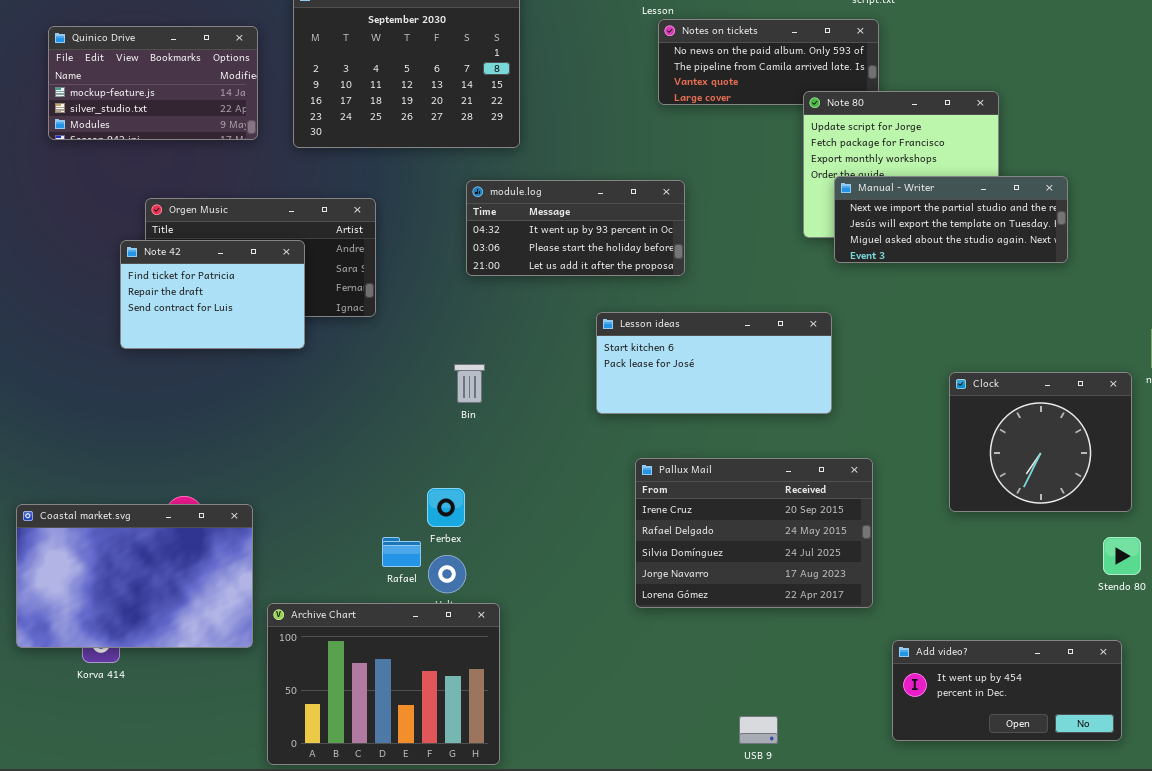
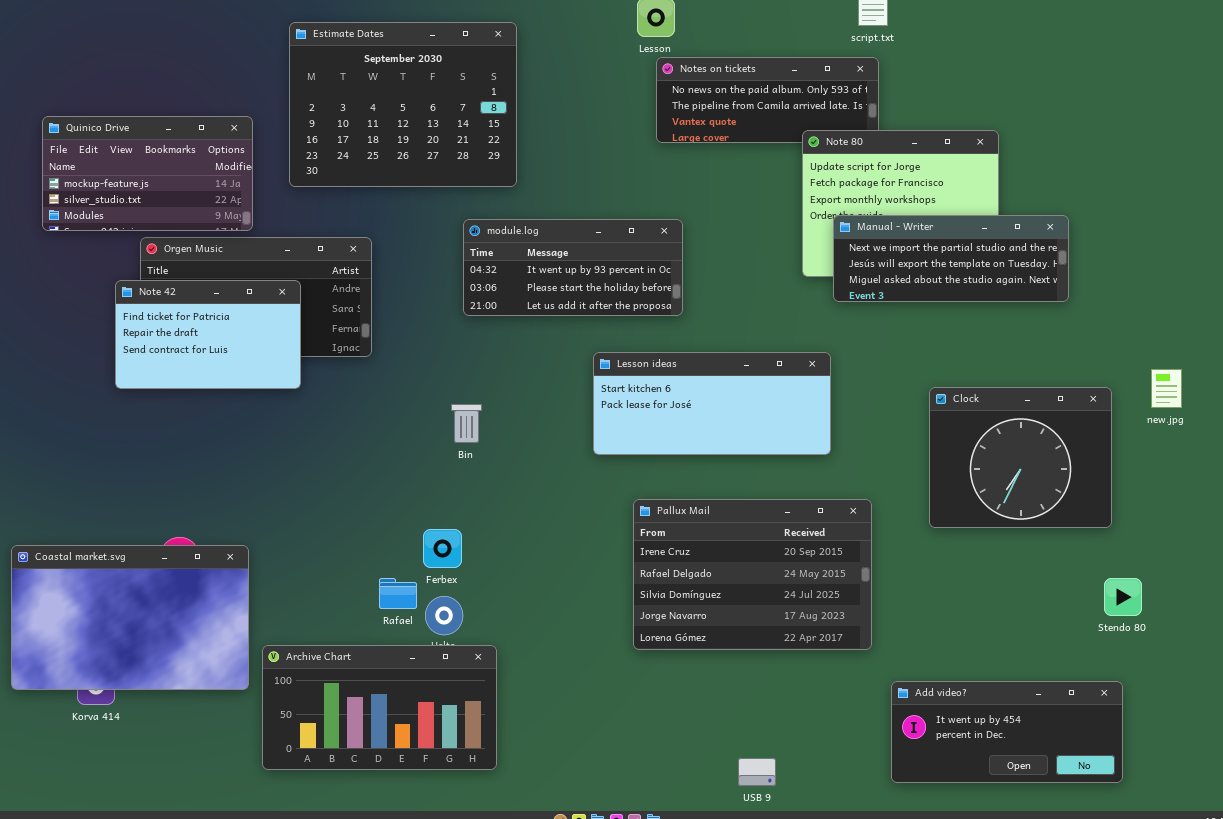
Quinico Drive: [48,26,258,140] -> [42,116,253,231], moved
Clock: [949,372,1132,512] -> [929,387,1112,528], moved
Archive Chart: [267,603,500,765] -> [262,645,497,770], resized

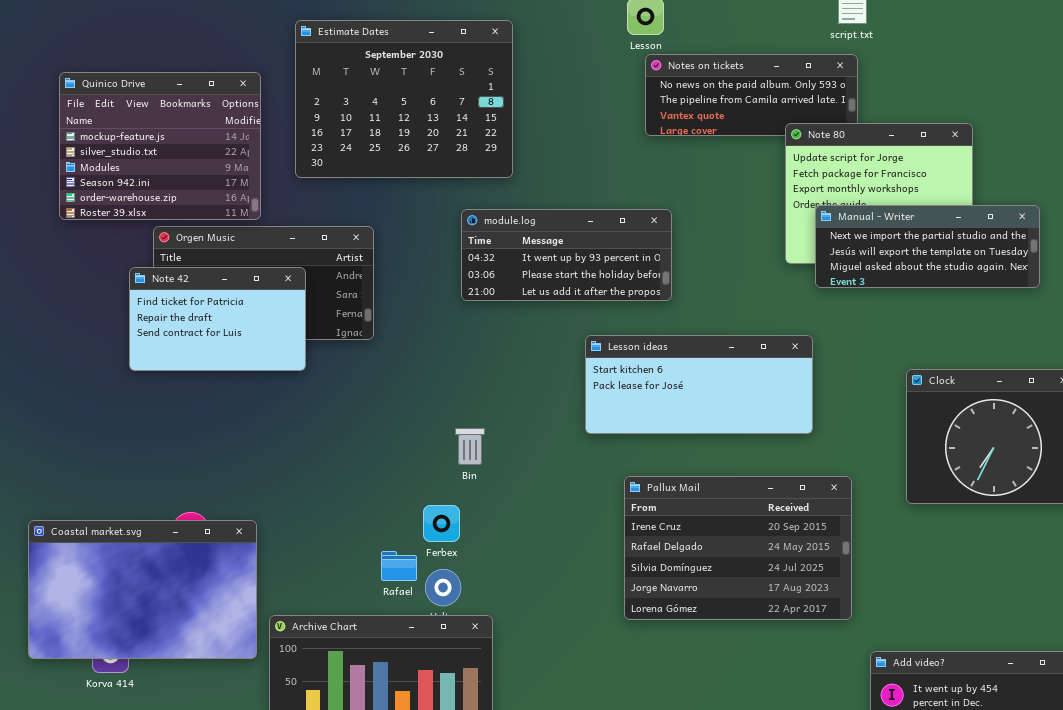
Quinico Drive: [42,116,253,231] -> [59,72,261,220], resized
Bin: [451,404,482,443] -> [455,428,485,465], moved

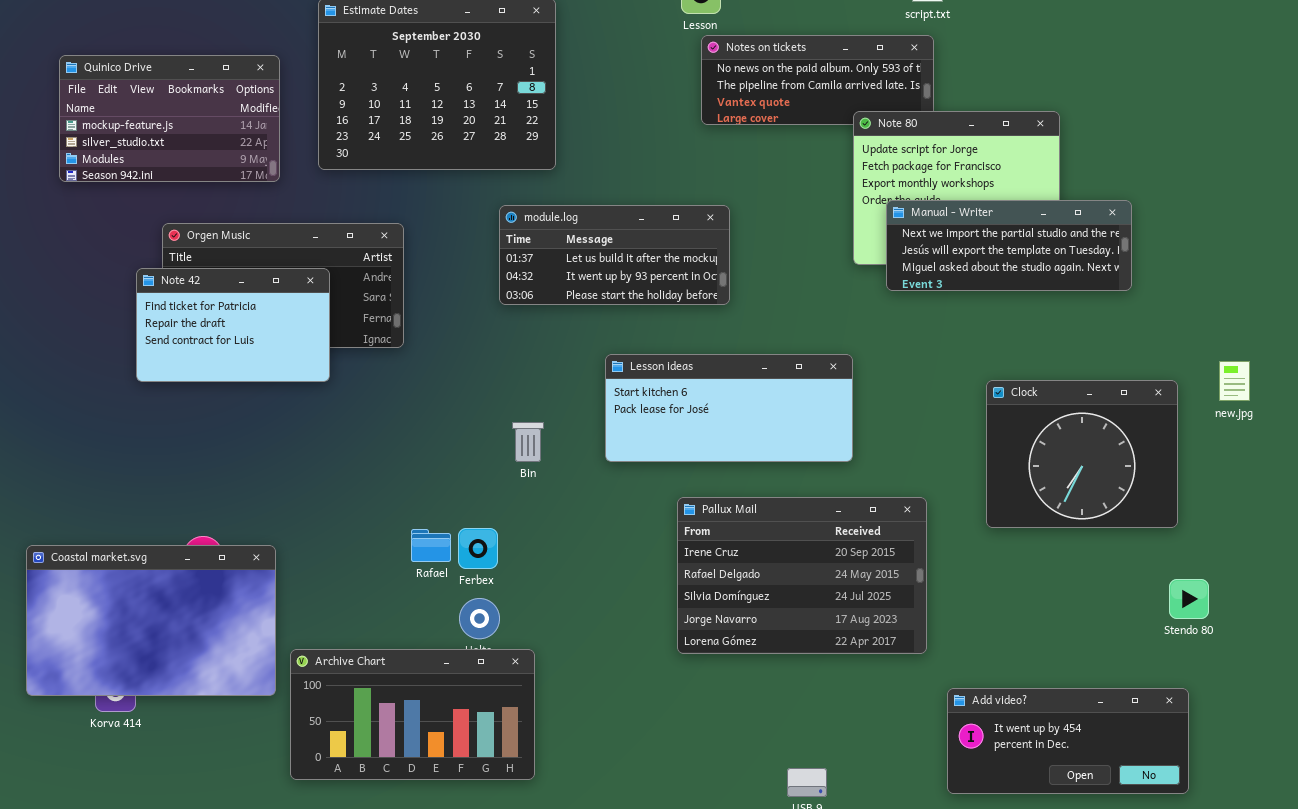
Quinico Drive: [59,72,261,220] -> [59,55,280,182], resized
module.log: [461,209,672,301] -> [499,205,730,305], scrolled up 1 row
Lesson ideas: [585,335,813,434] -> [605,354,853,462], moved
Bin: [455,428,485,465] -> [512,422,544,462], moved
Rafael: [381,551,417,581] -> [411,529,451,562], moved

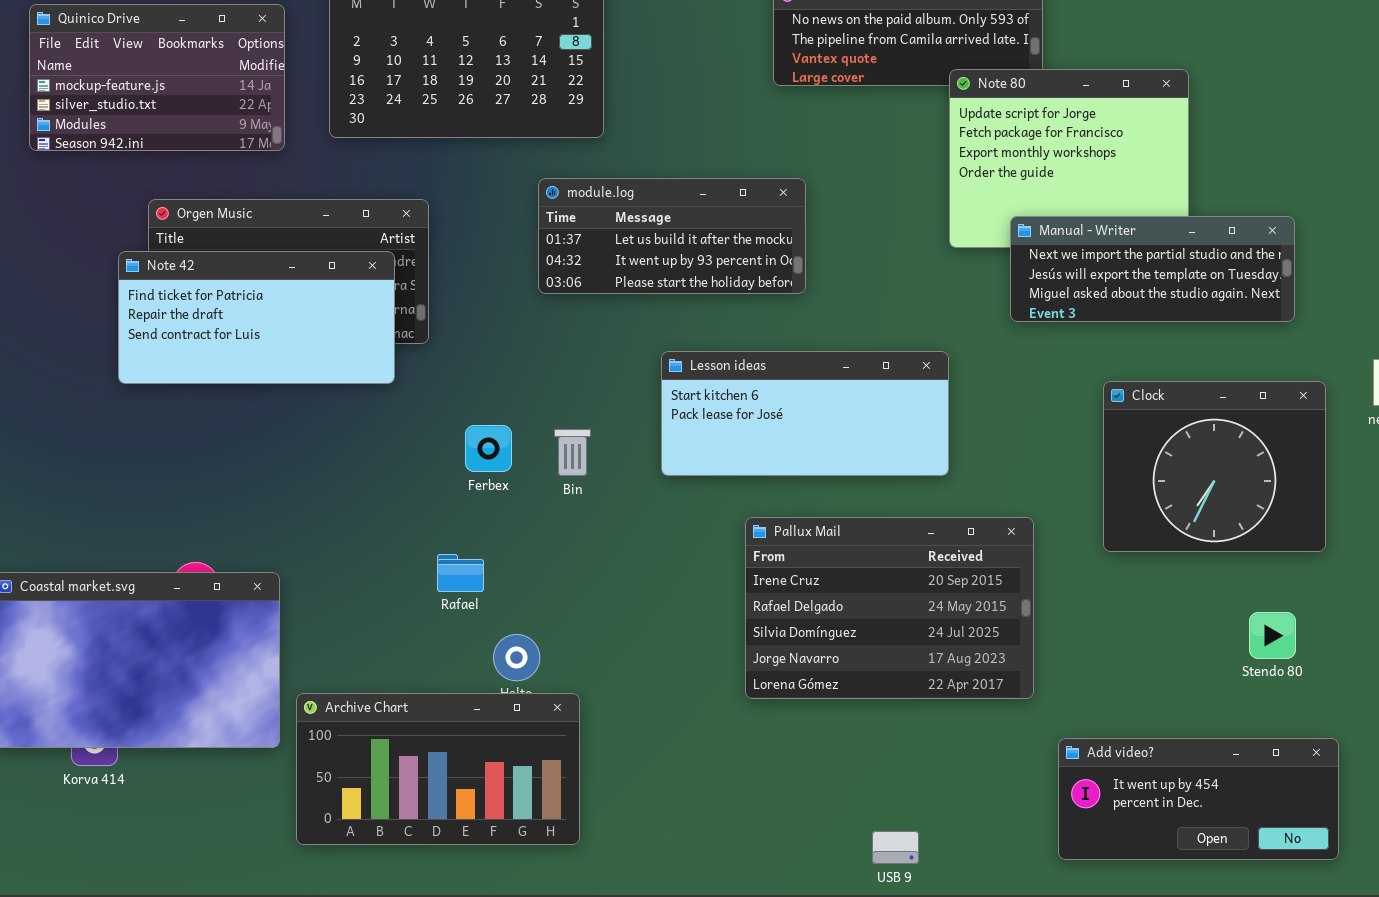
Manual - Writer: [886,200,1132,291] -> [1010,216,1295,322], moved
Note 42: [136,268,330,382] -> [118,251,395,384], resized
Ferbex: [458,528,498,569] -> [465,425,512,472], moved
Stendo 80: [1169,579,1209,619] -> [1249,612,1296,659], moved

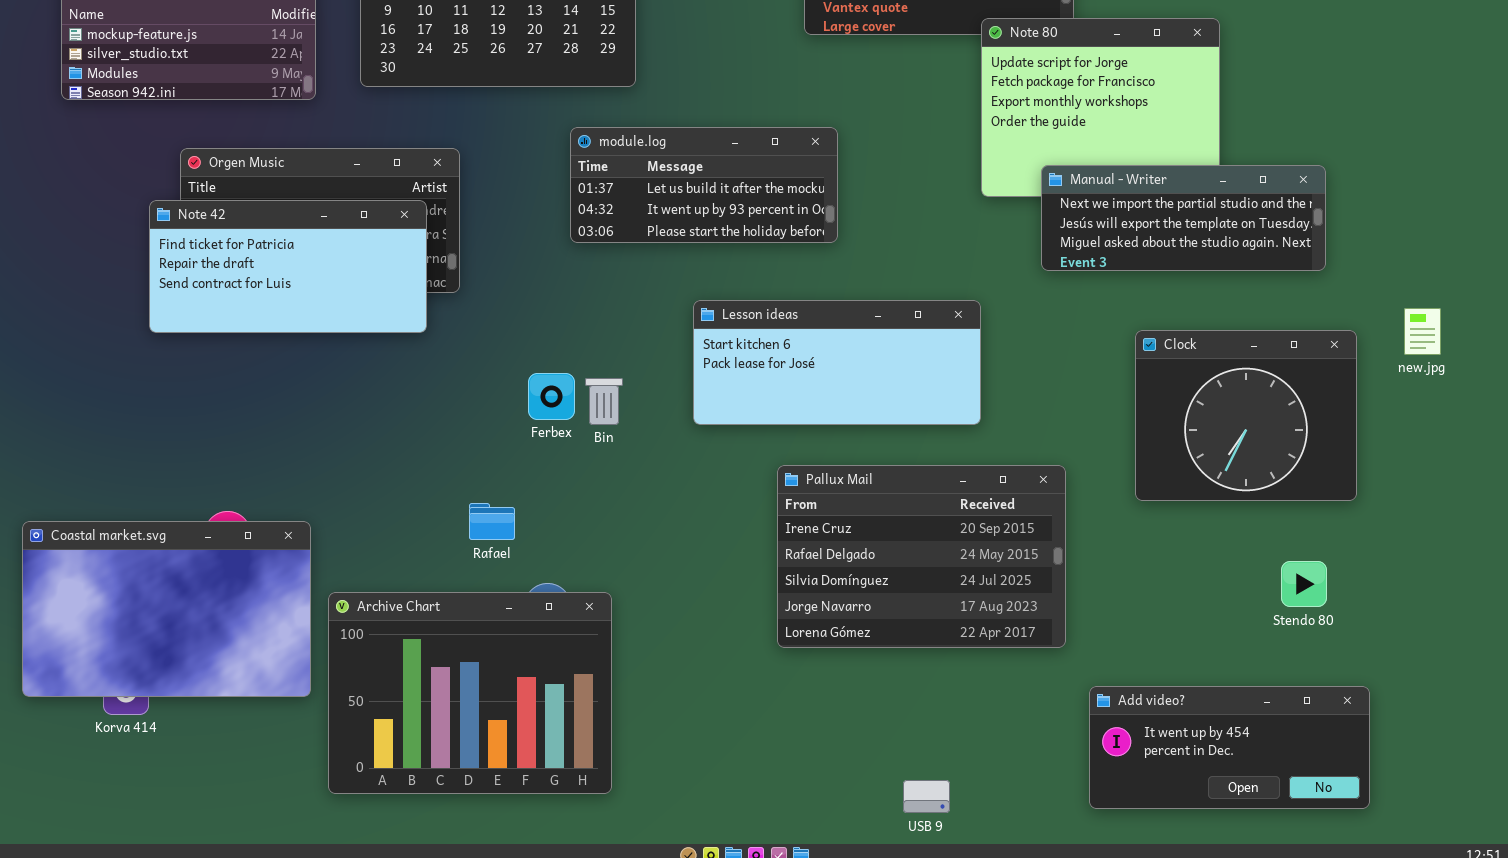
Ferbex: [465,425,512,472] -> [528,373,575,420], moved
Archive Chart: [296,693,580,845] -> [328,592,612,794], resized

